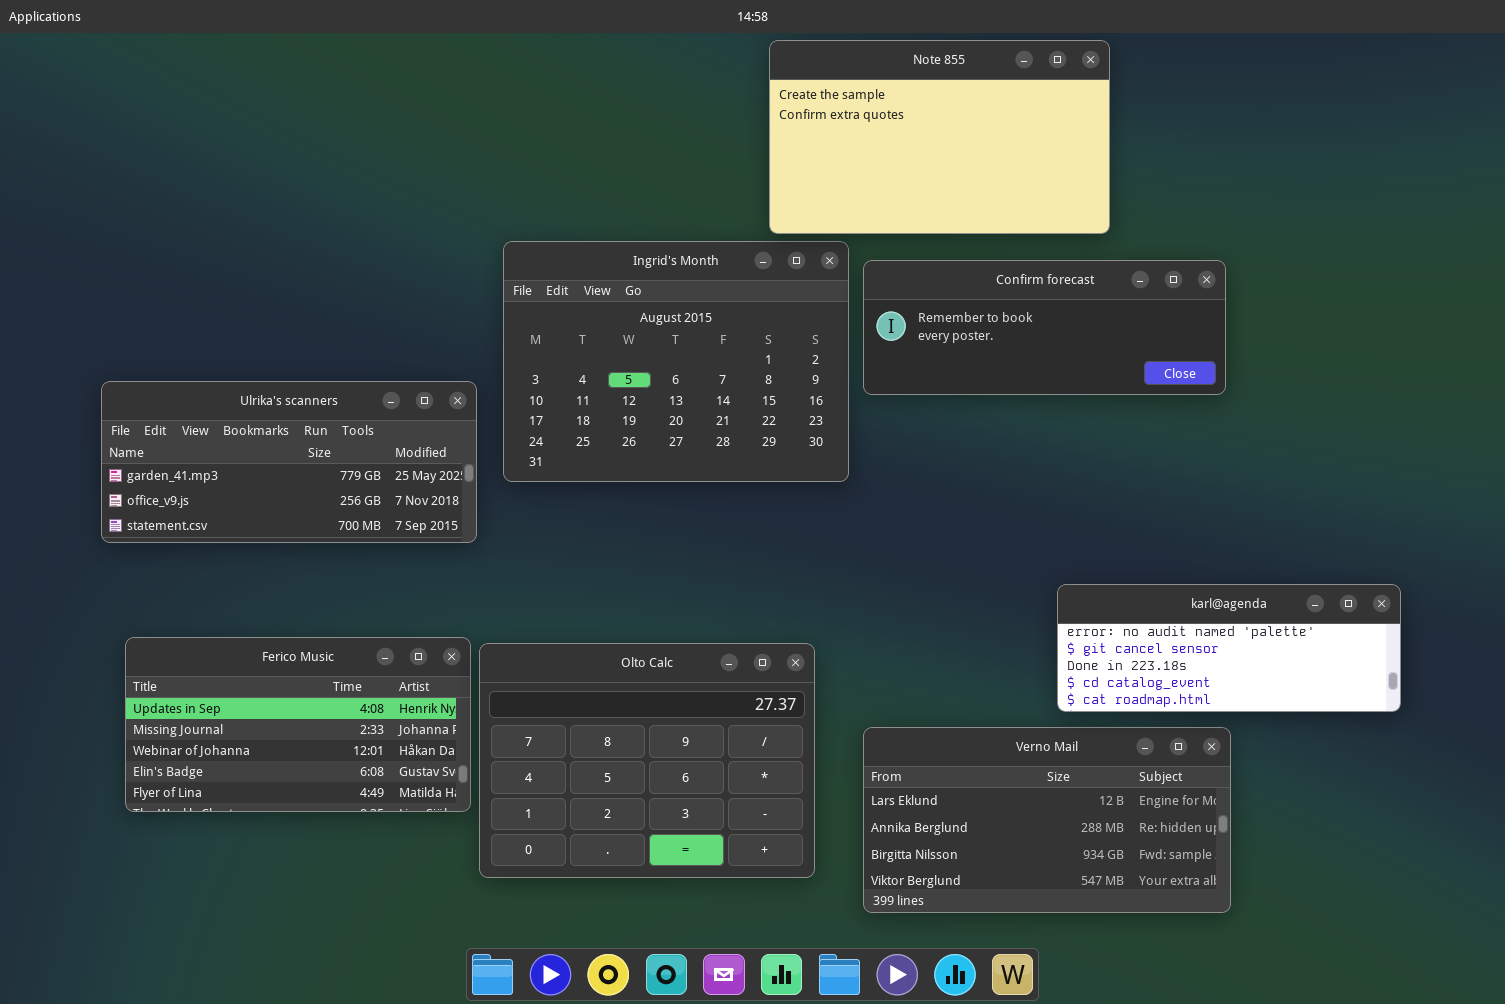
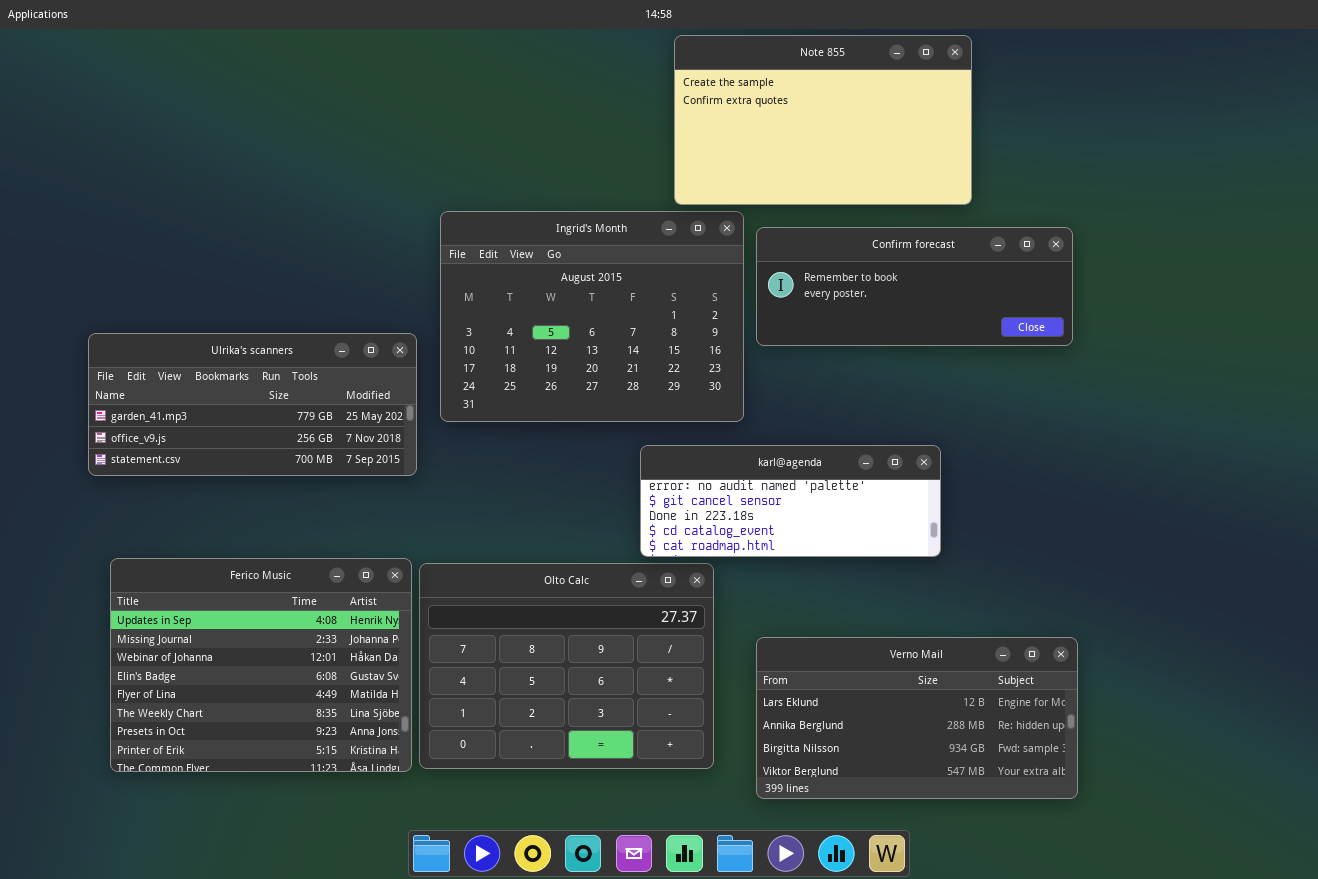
karl@agenda: [1057,584,1401,712] -> [640,445,941,557], moved
Ferico Music: [125,637,471,812] -> [110,558,412,772], resized

